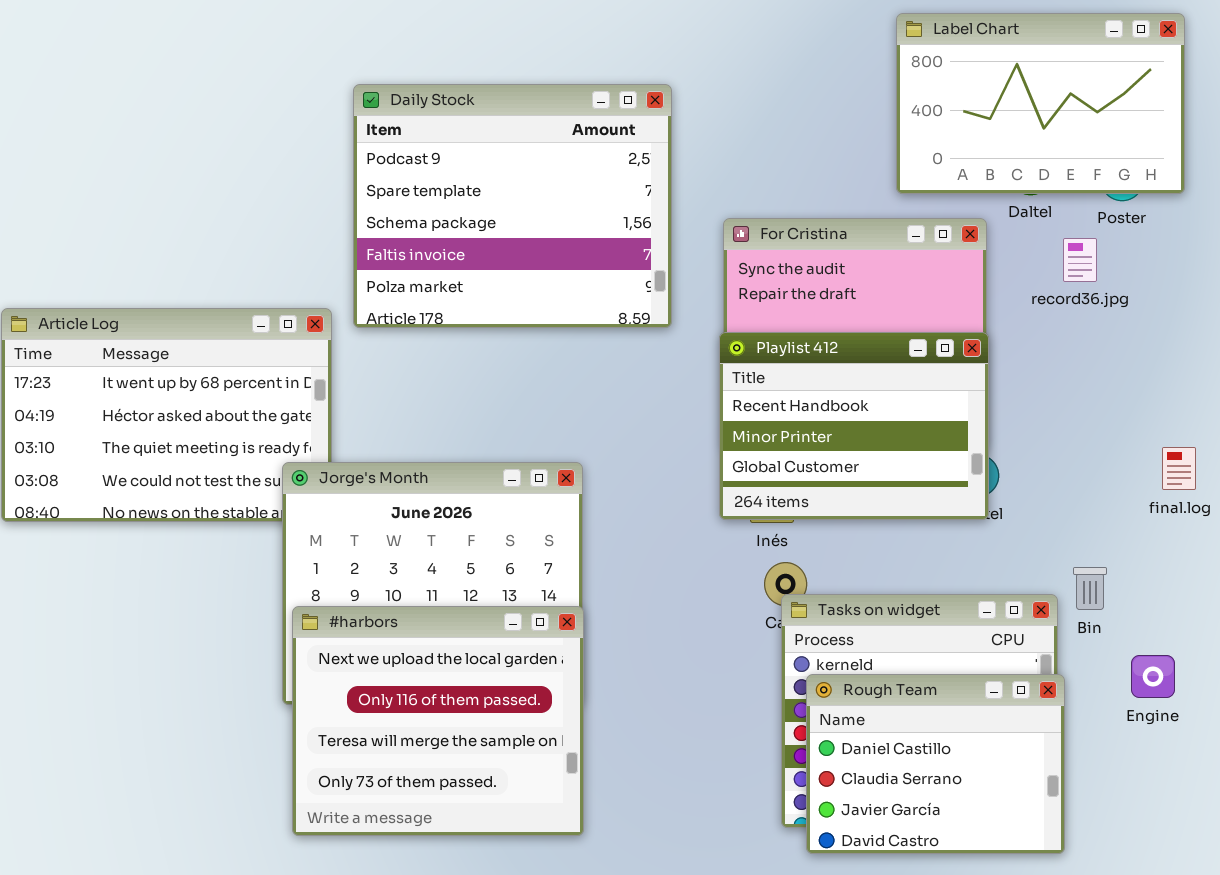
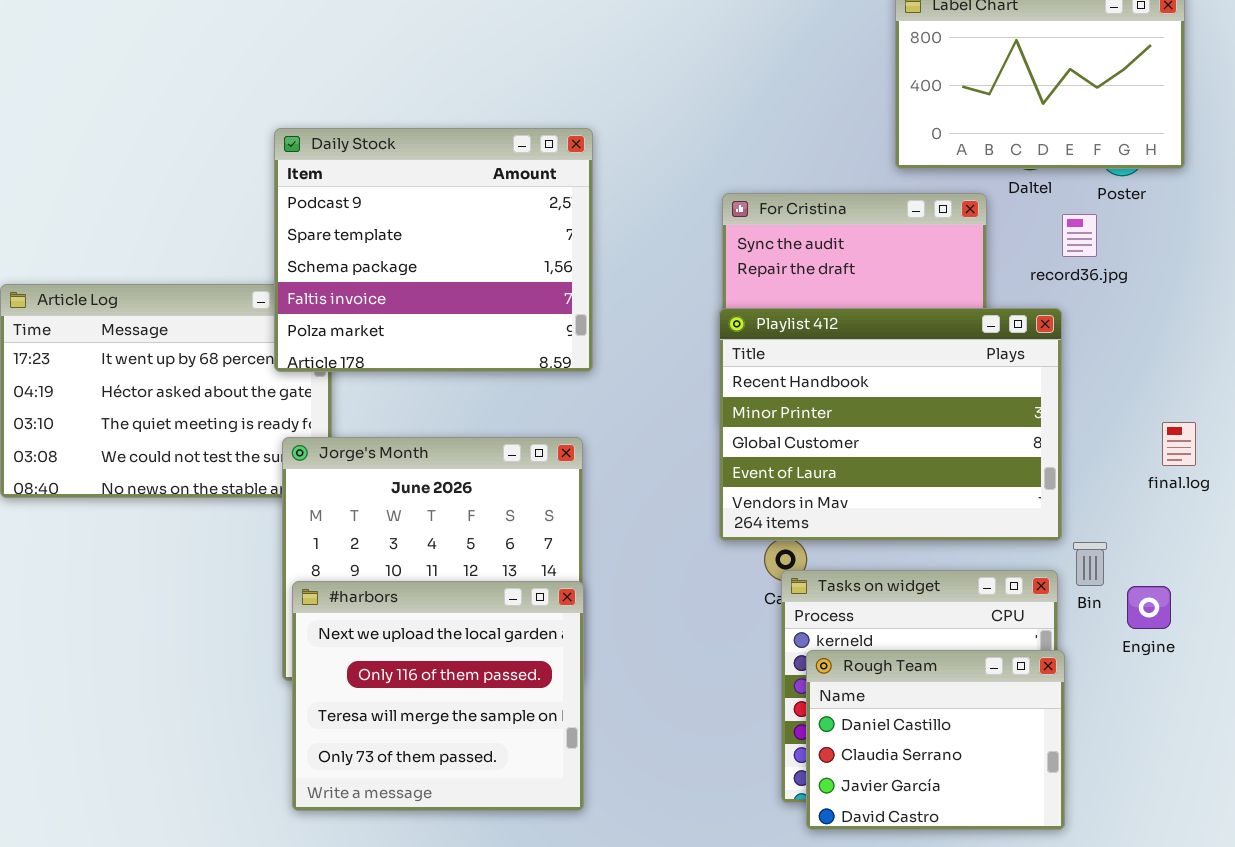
Daily Stock: [353,84,672,328] -> [274,128,593,372], moved
Playlist 412: [719,332,989,520] -> [719,308,1062,541], resized
Engine: [1131,655,1175,698] -> [1127,586,1171,629], moved

